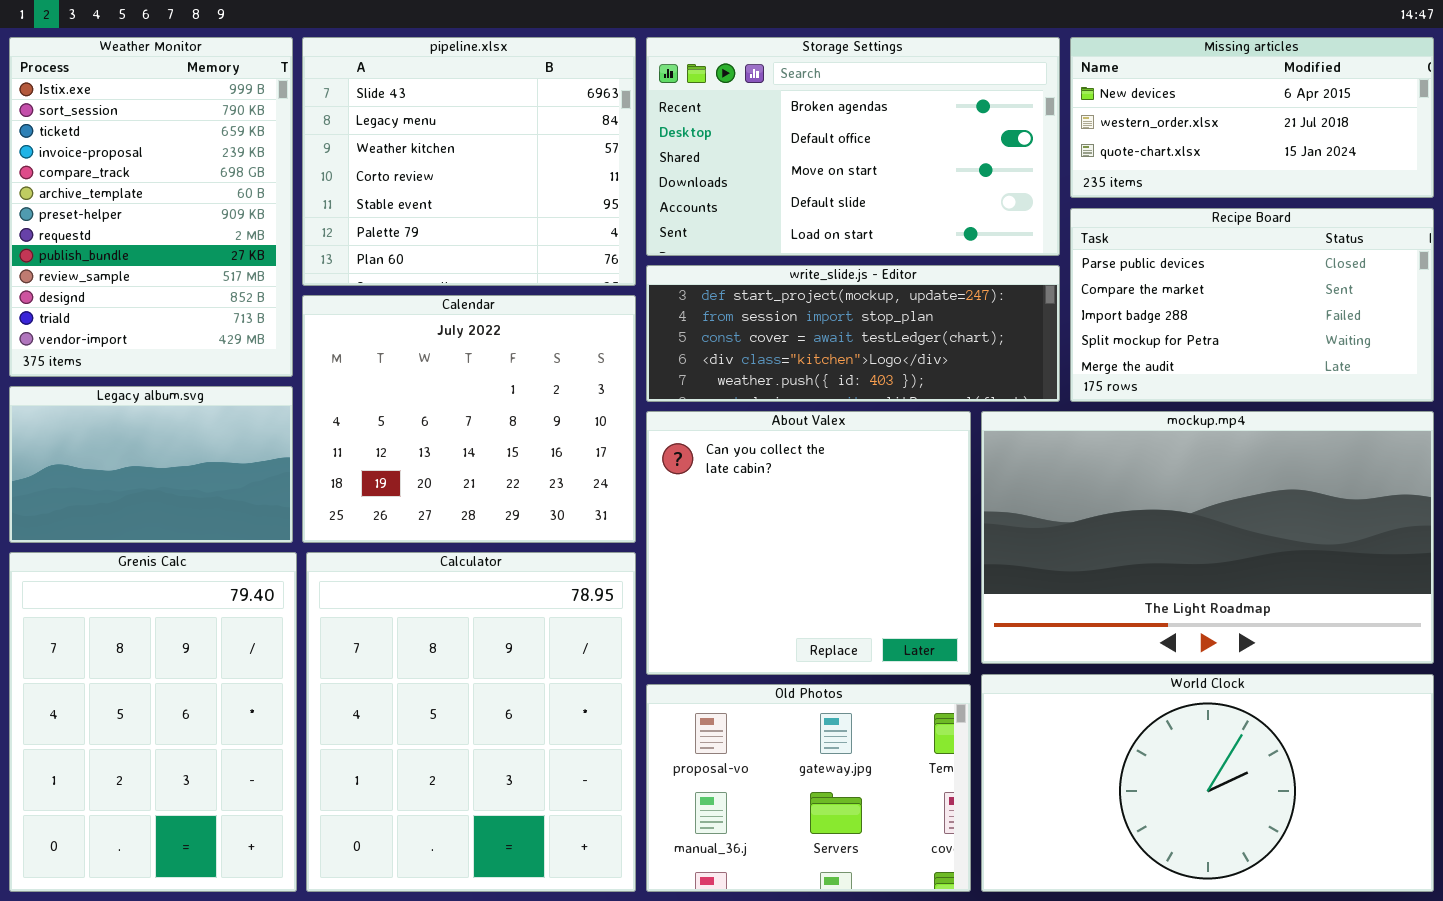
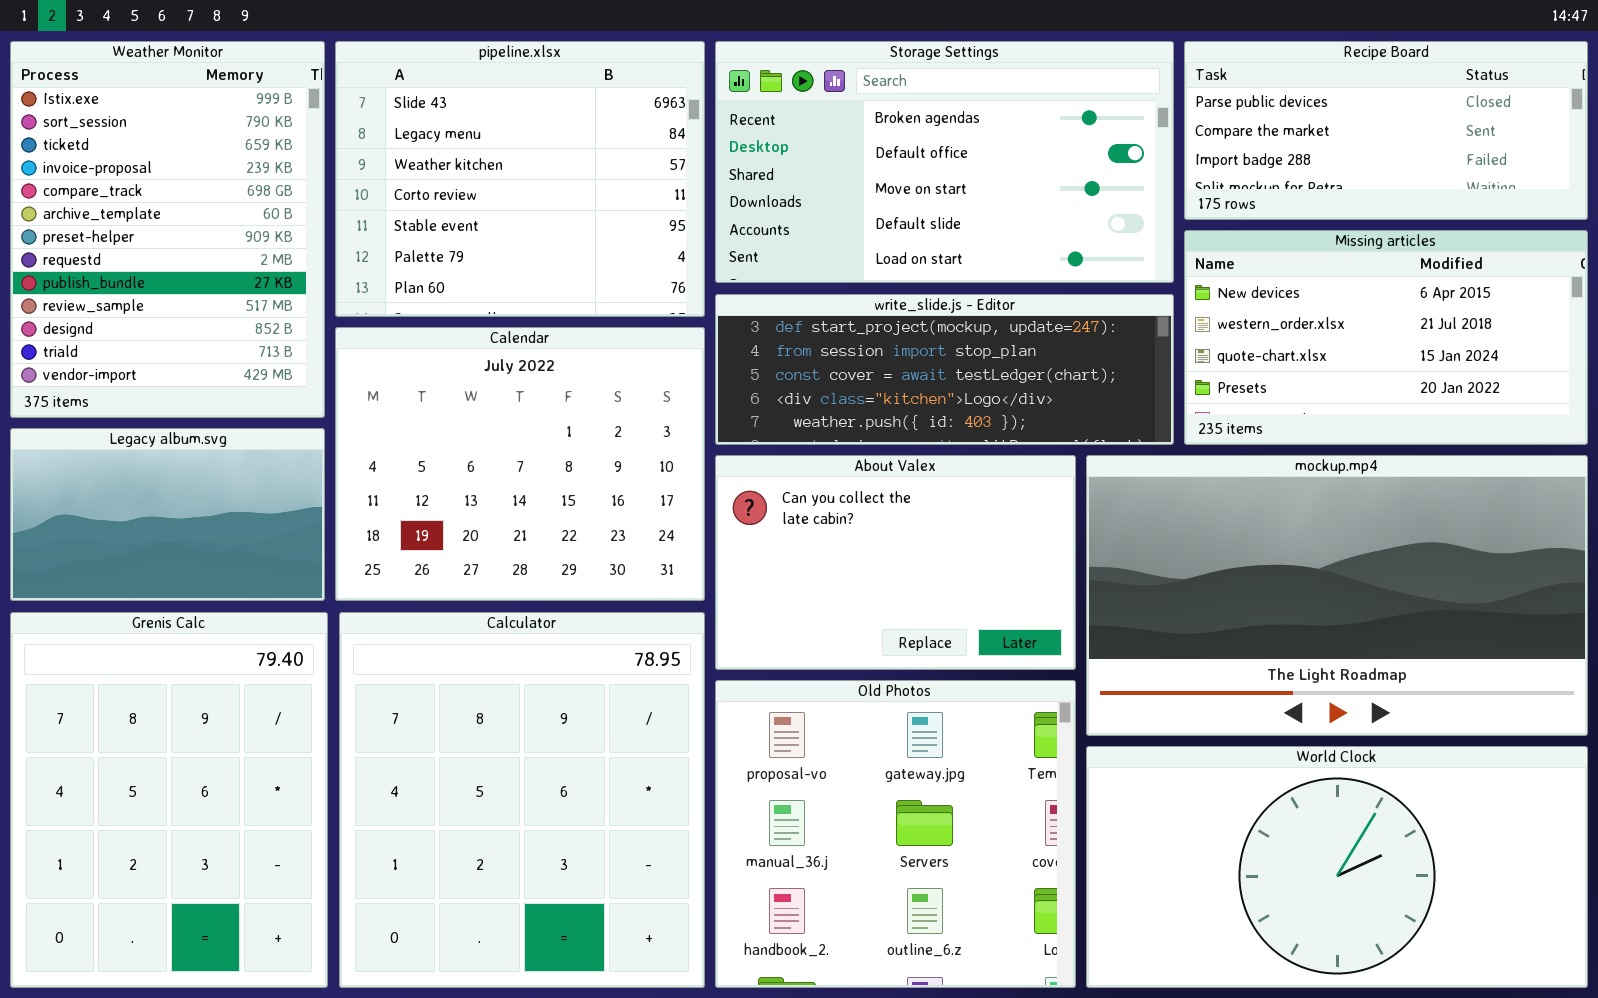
Missing articles: [1070,37,1434,198] -> [1184,230,1588,445], moved, resized
Recipe Board: [1070,208,1434,402] -> [1184,41,1588,220], moved, resized
About Valex: [646,411,971,675] -> [715,455,1076,670], resized
Old Photos: [646,684,971,892] -> [715,680,1076,988], resized

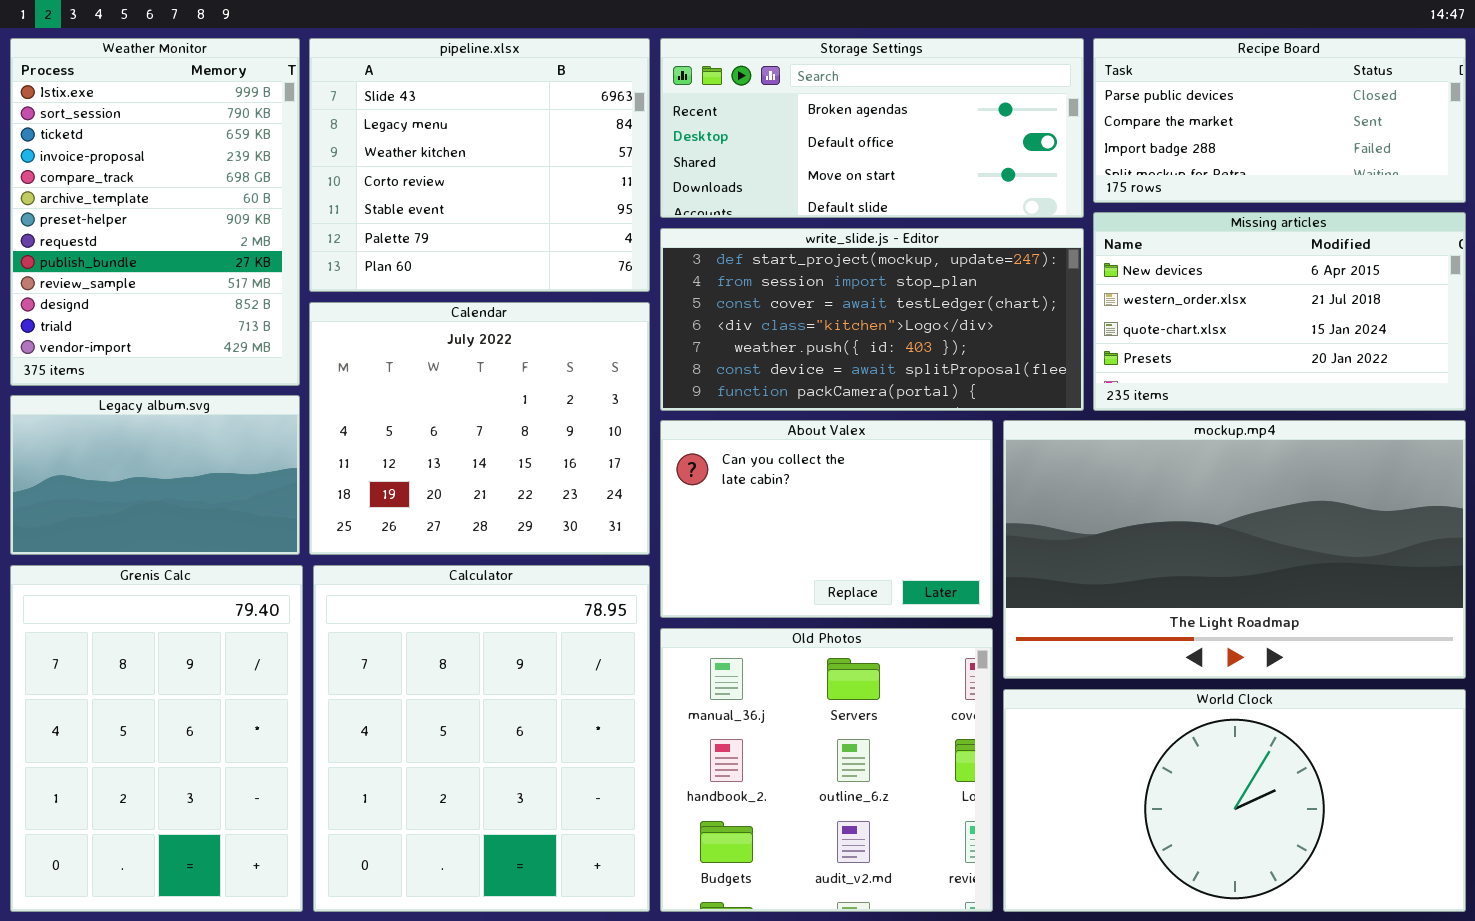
Storage Settings: [715,41,1174,283] -> [660,38,1084,218], resized
write_slide.js - Editor: [715,294,1174,445] -> [660,228,1084,411], resized
Old Photos: [715,680,1076,988] -> [660,628,993,912], scrolled down 1 row

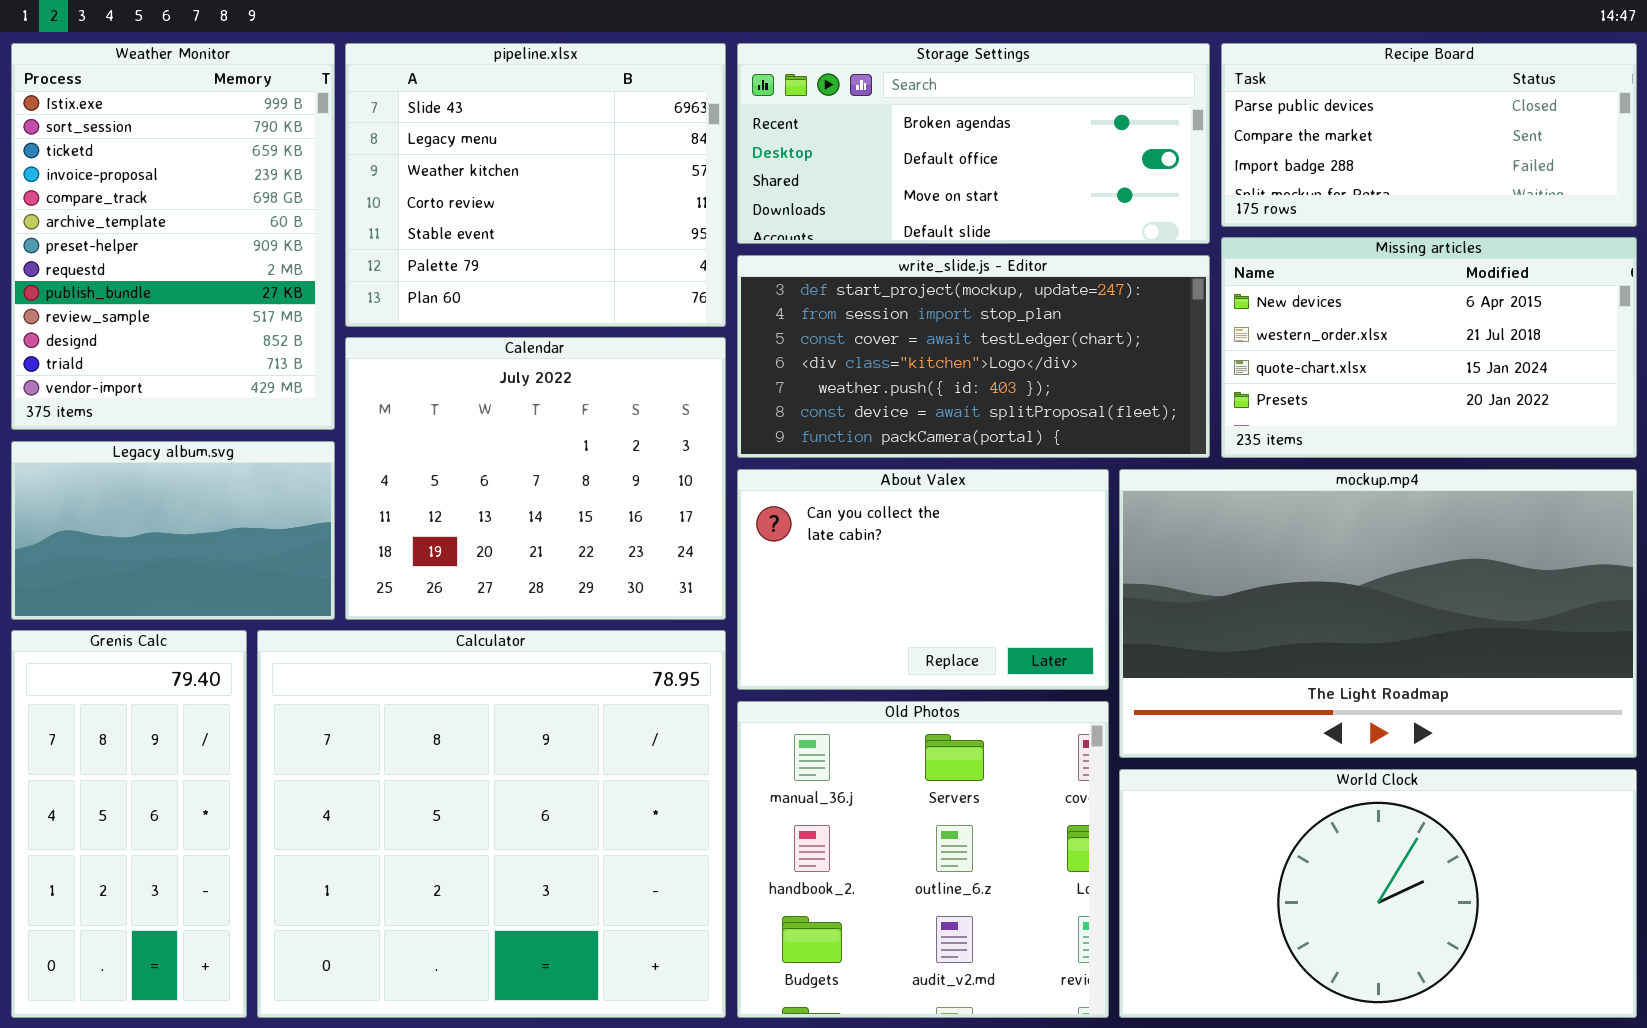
Grenis Calc: [10,565,303,912] -> [11,630,247,1018], resized
Calculator: [313,565,650,912] -> [257,630,726,1018], resized

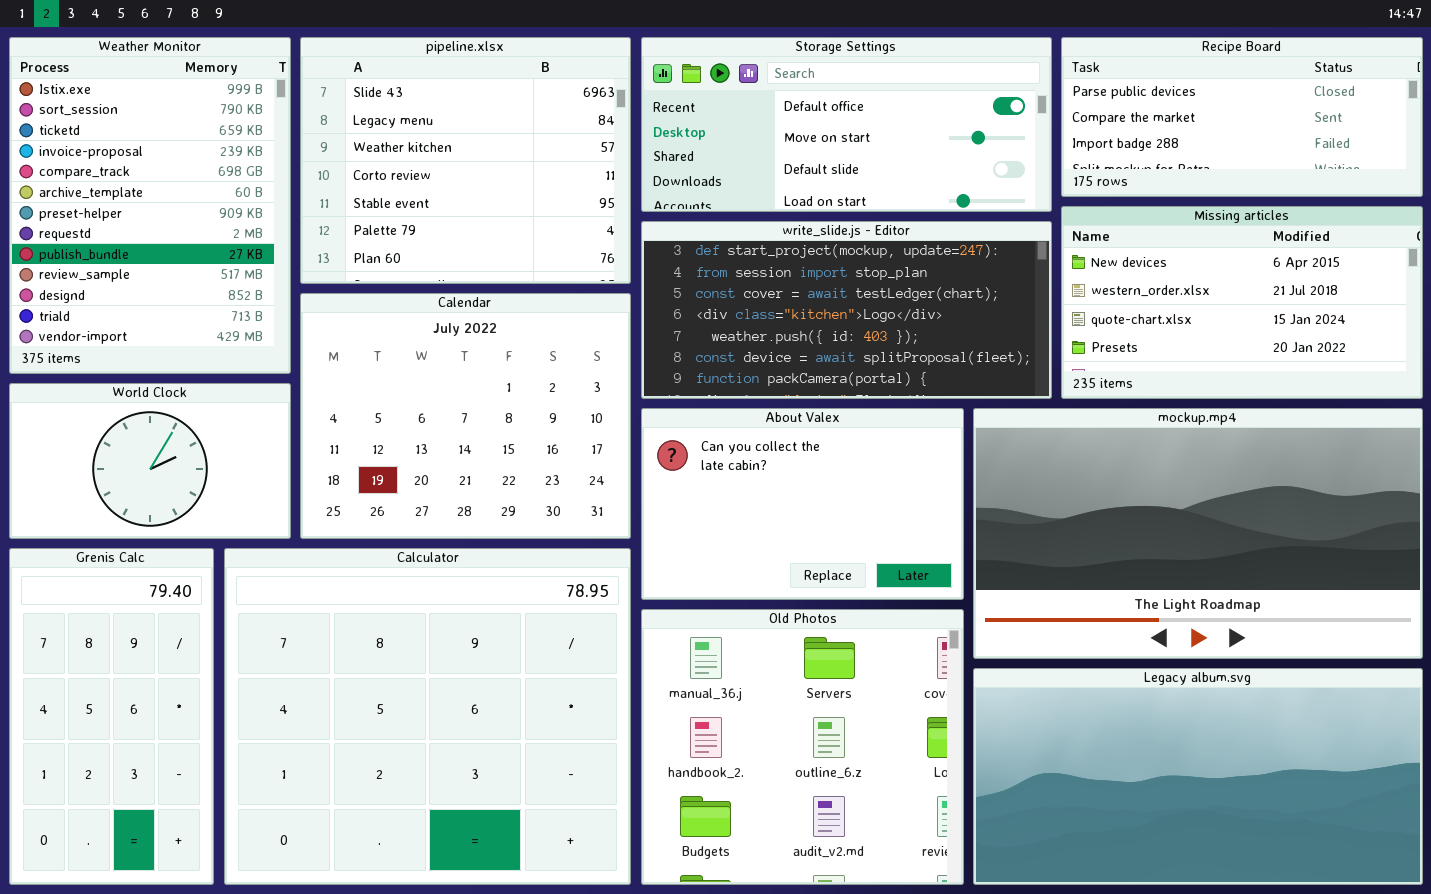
Storage Settings: [737,43,1210,244] -> [641,37,1052,212], scrolled down 1 row
Legacy album.svg: [11,441,335,620] -> [973,668,1423,885], moved, resized
World Clock: [1119,769,1637,1018] -> [9,383,291,539], moved, resized

